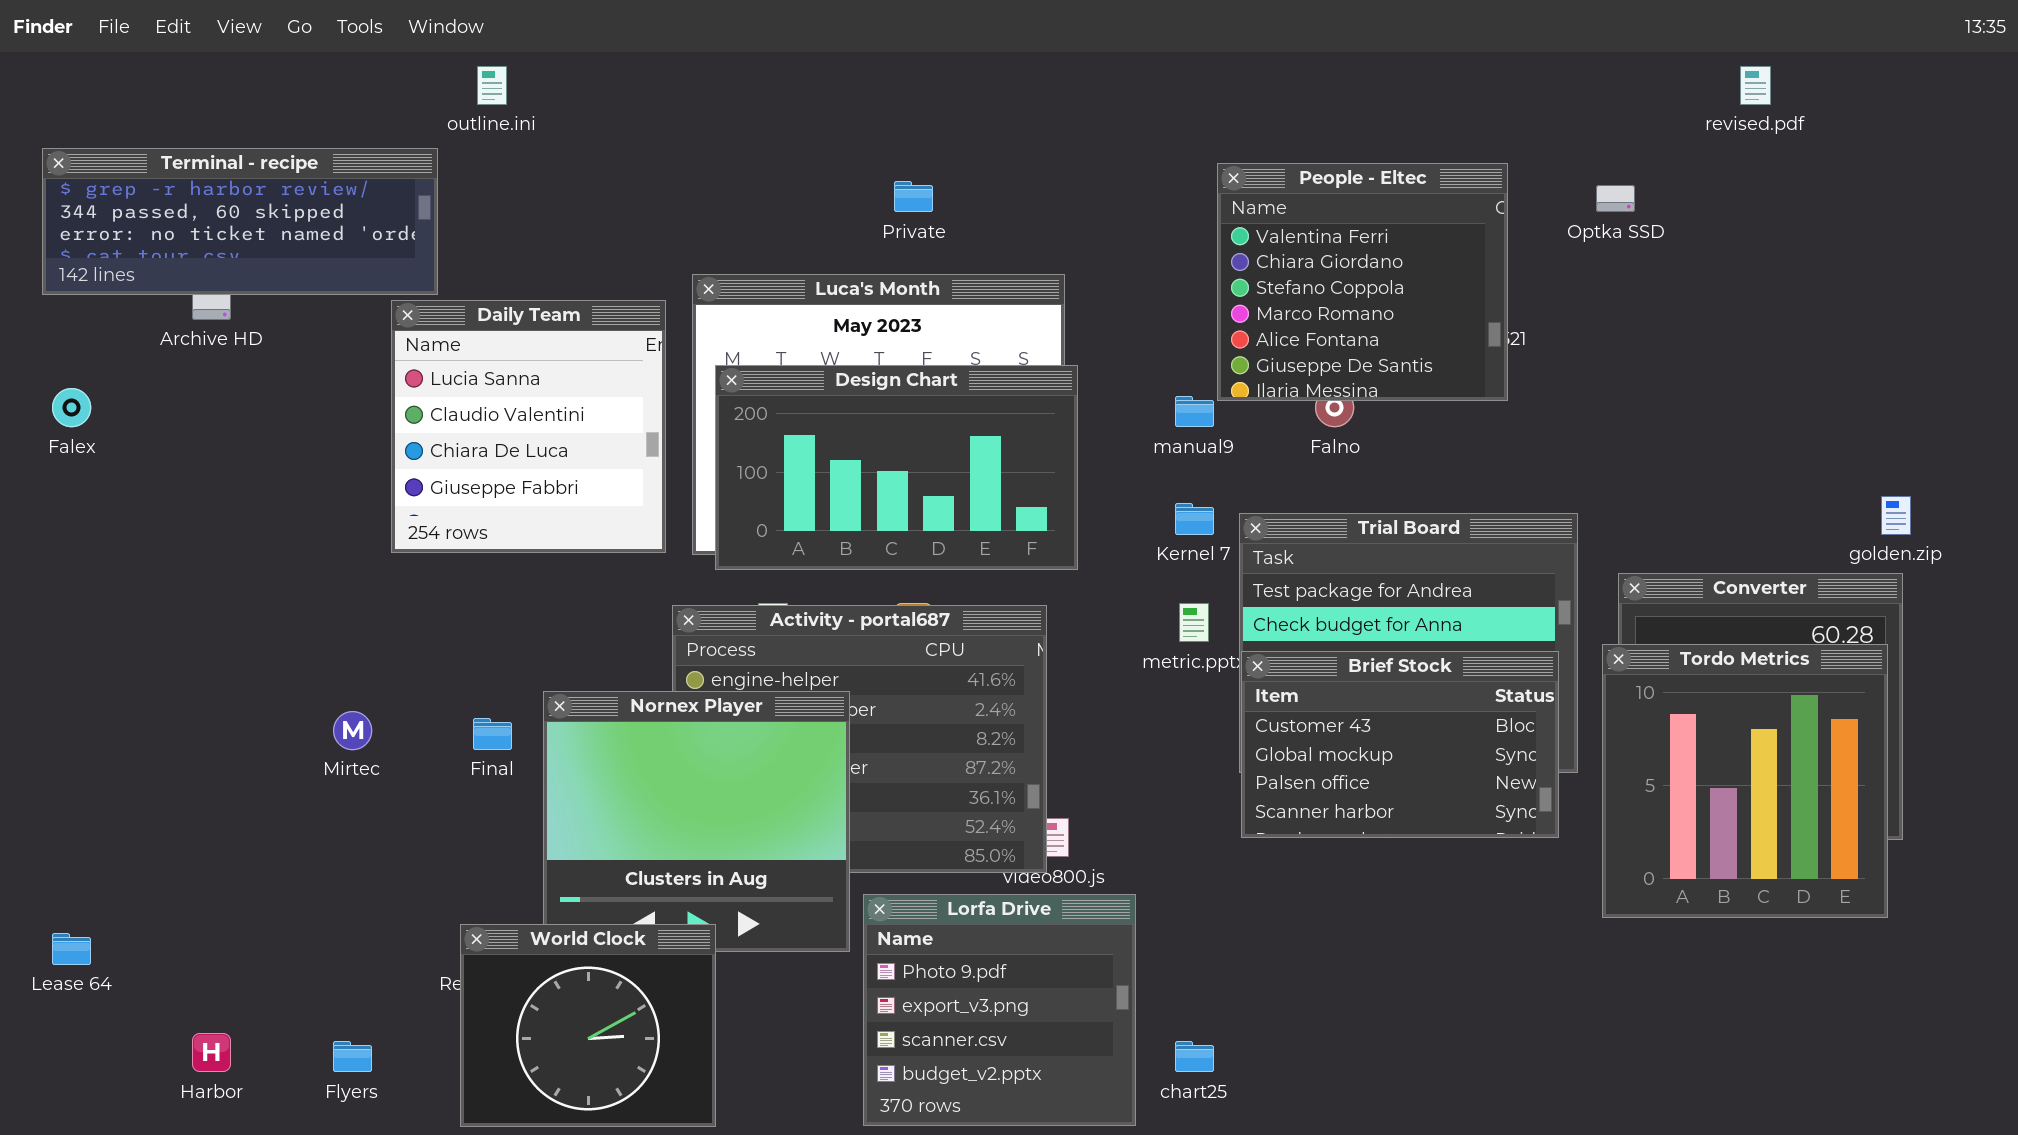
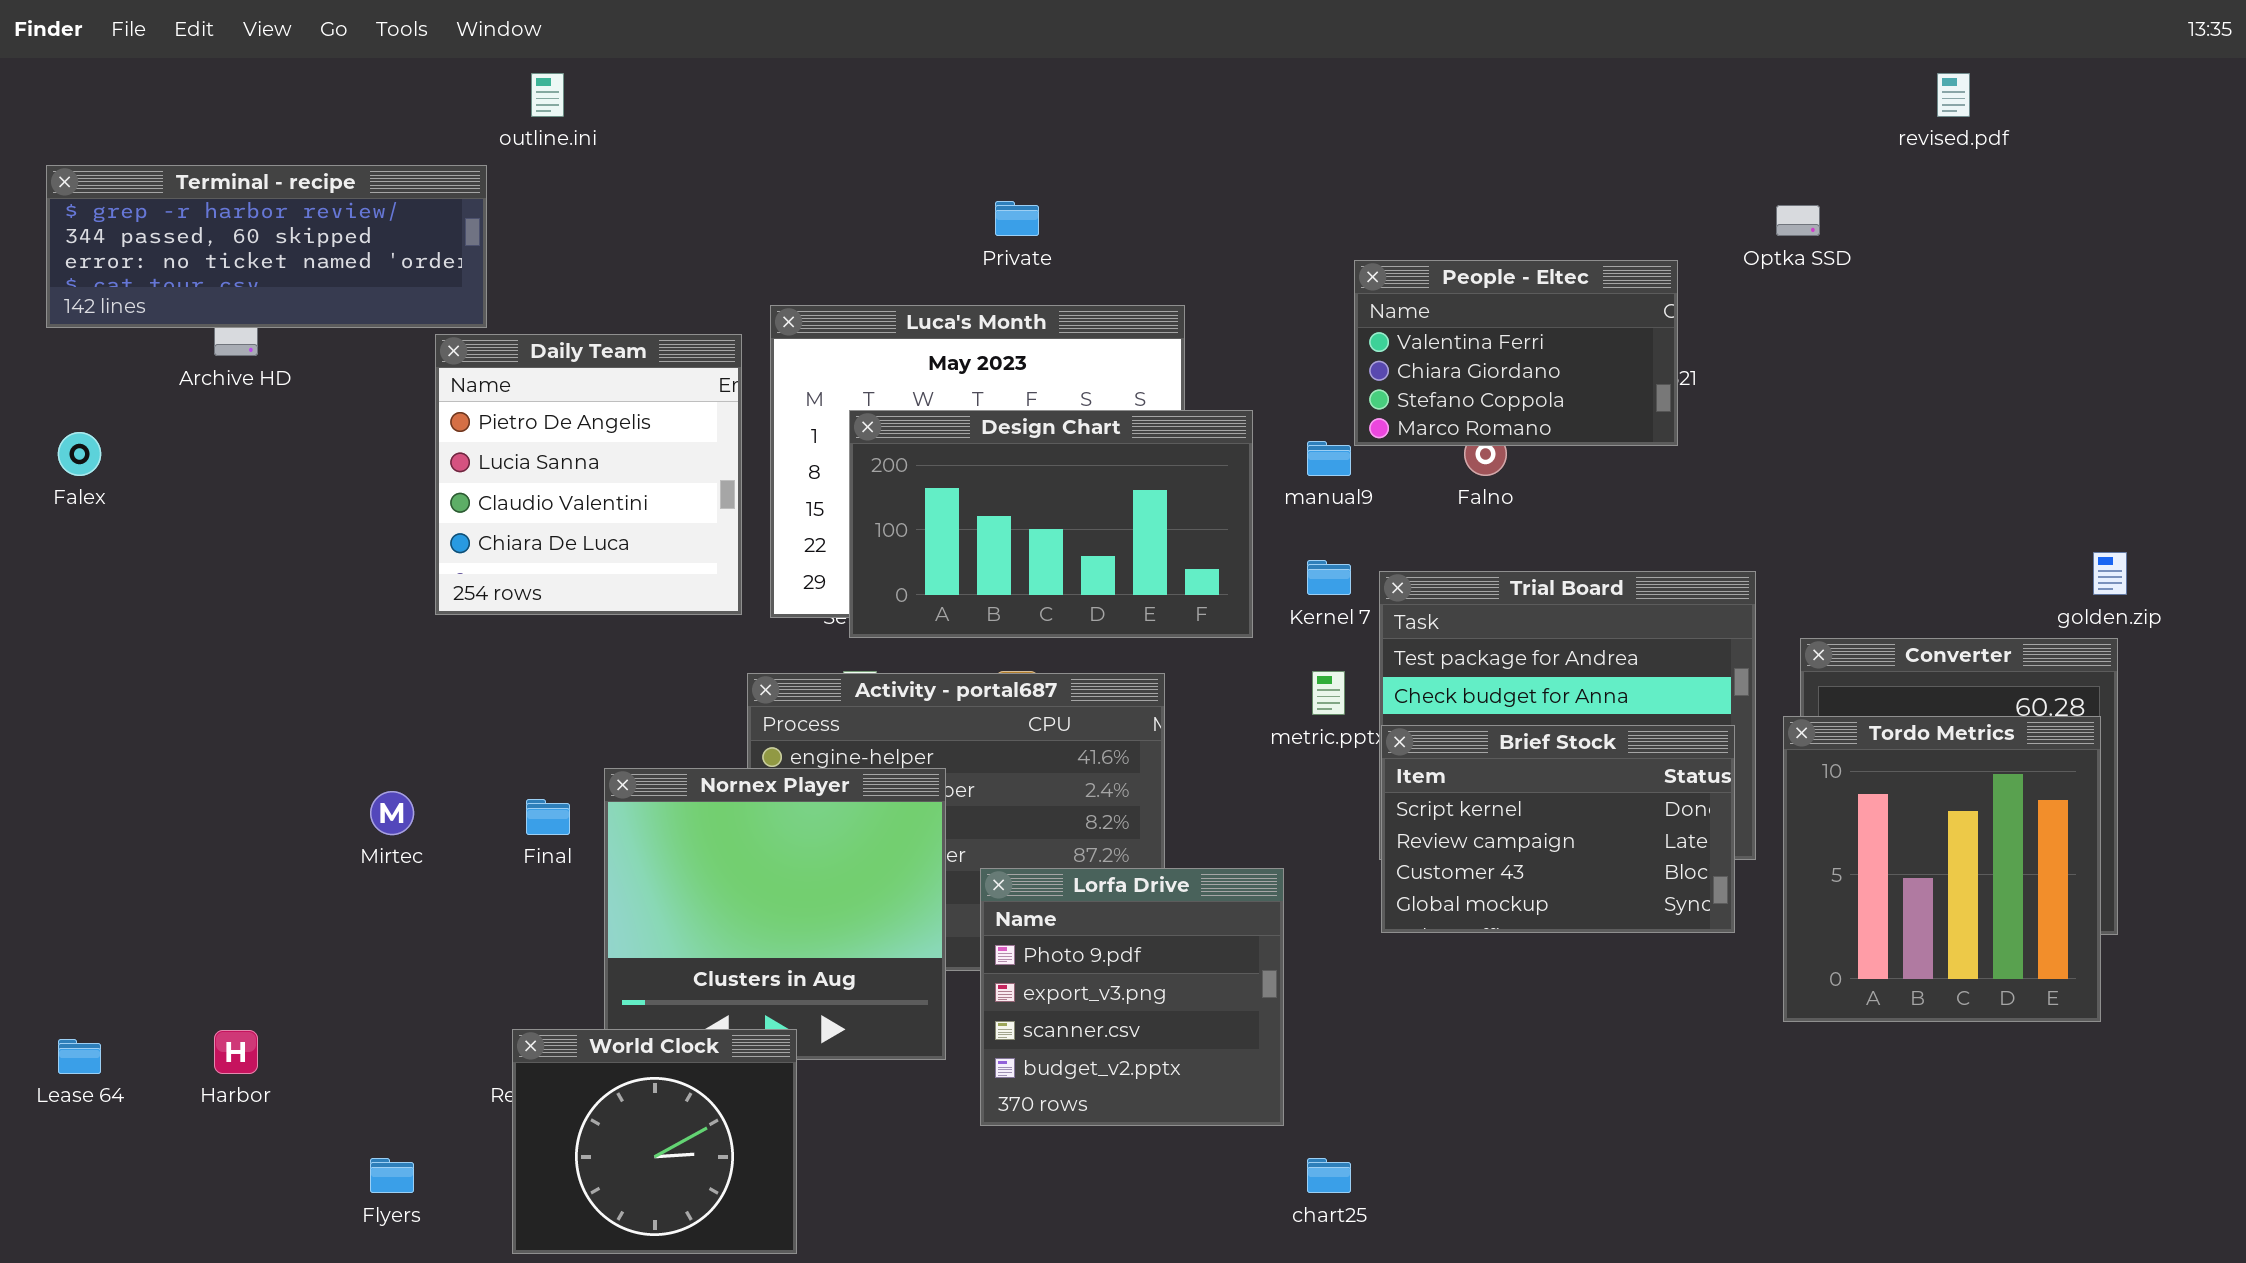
People - Eltec: [1217,163,1508,401] -> [1354,260,1678,446], resized
Daily Team: [391,300,666,553] -> [435,334,742,615], scrolled up 1 row
Design Chart: [715,365,1078,570] -> [849,410,1253,638], moved
Brief Stock: [1241,651,1559,838] -> [1381,725,1735,933], scrolled up 2 rows
Lorfa Drive: [863,894,1136,1126] -> [980,868,1284,1126], moved
Harbor: [192,1033,231,1072] -> [214,1030,258,1074], moved

